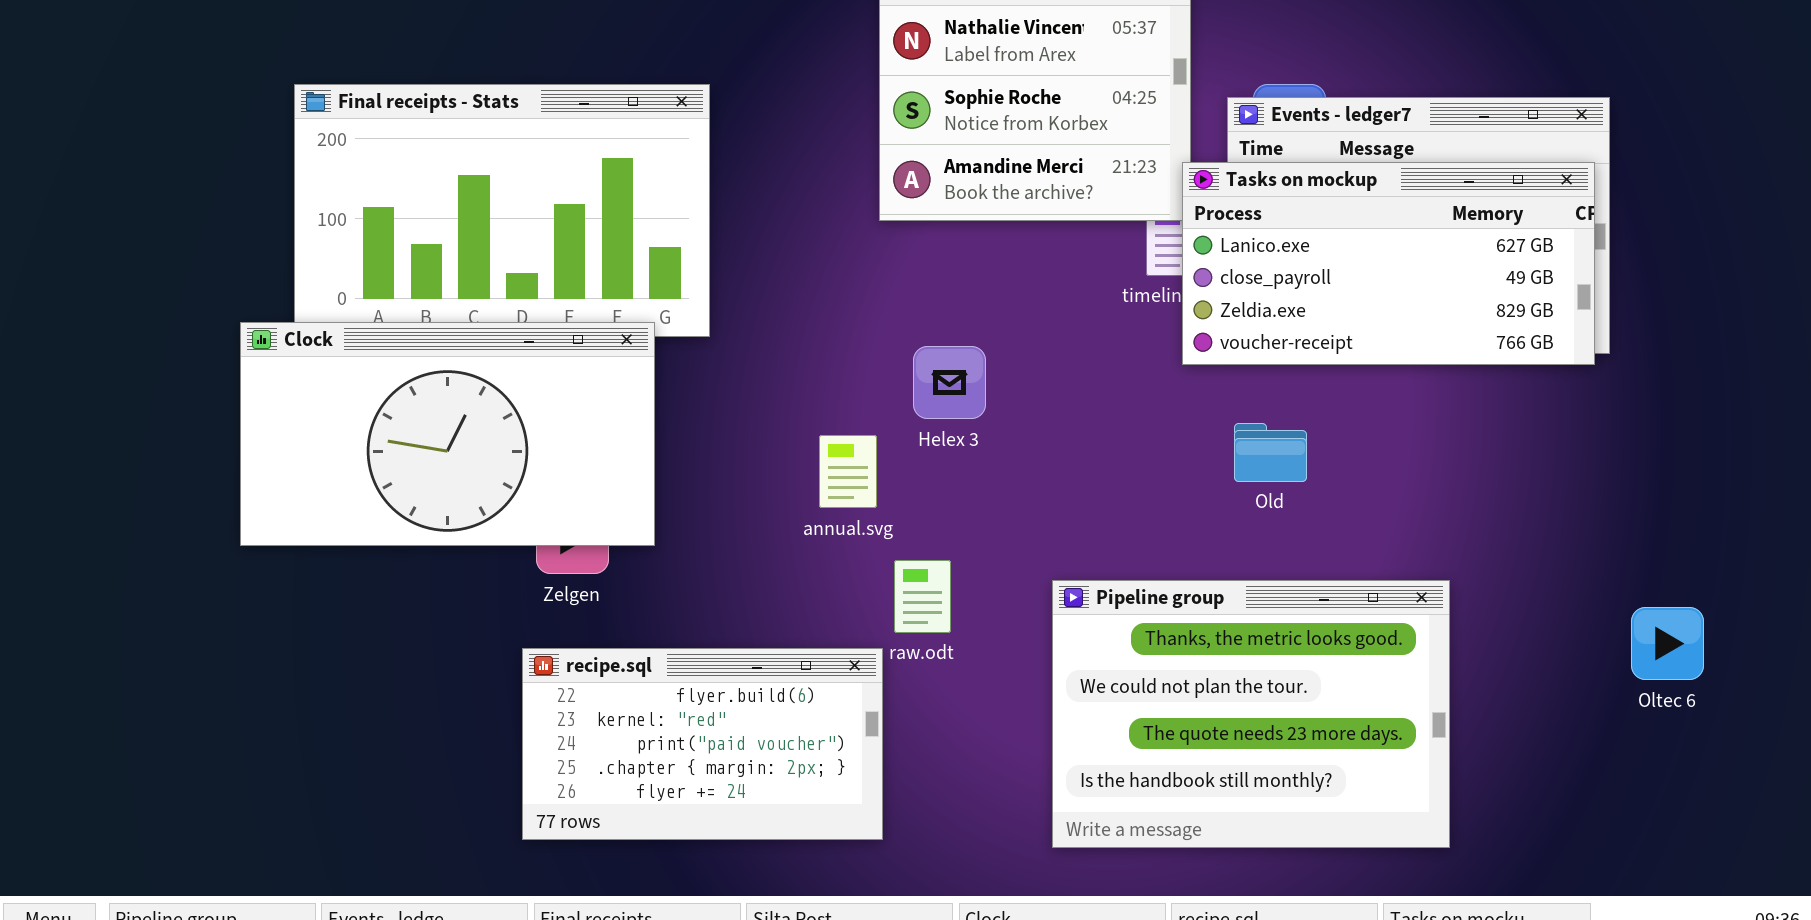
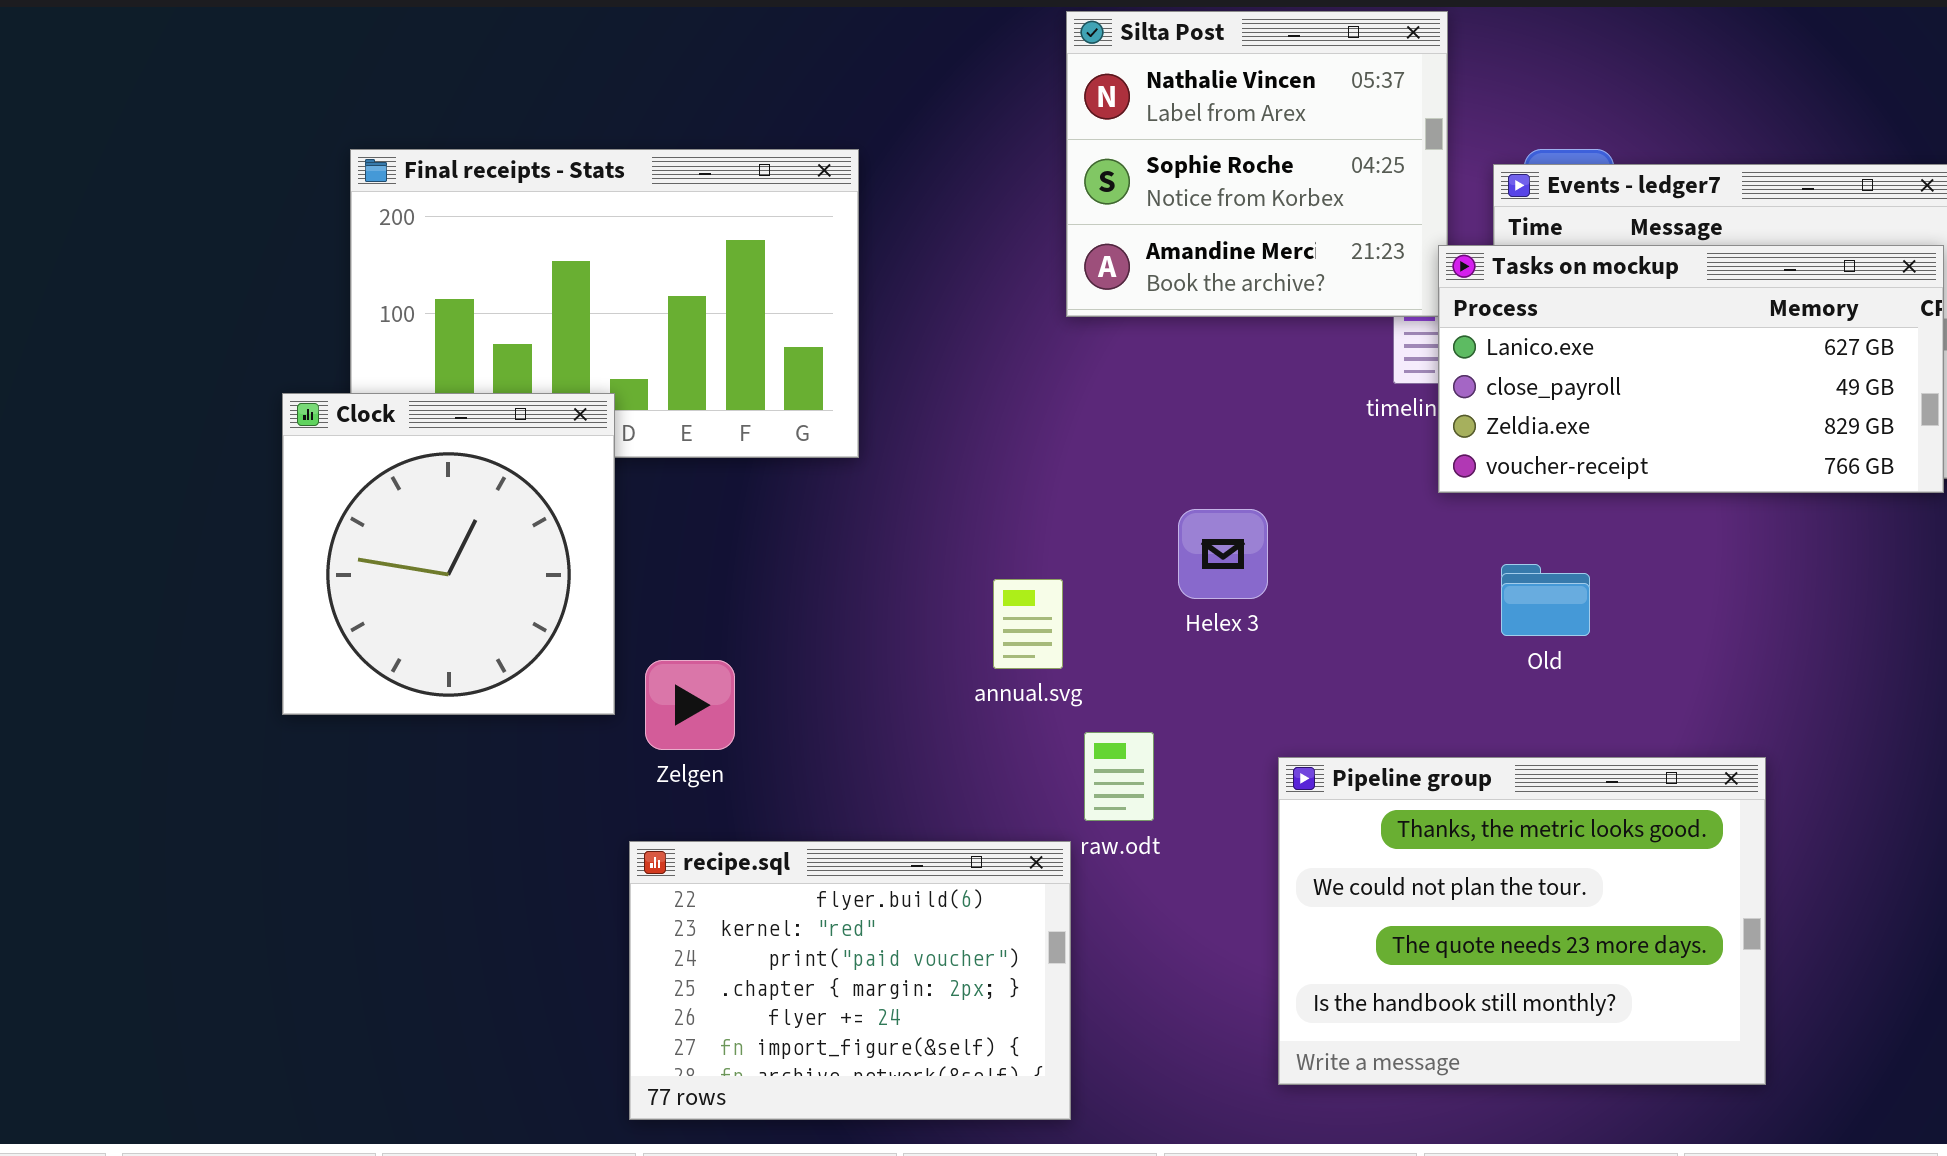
Clock: [240,322,655,546] -> [282,393,615,715], resized
Helex 3: [913,346,986,419] -> [1178,509,1268,599], moved
recipe.sql: [522,648,883,840] -> [629,841,1071,1120], resized

